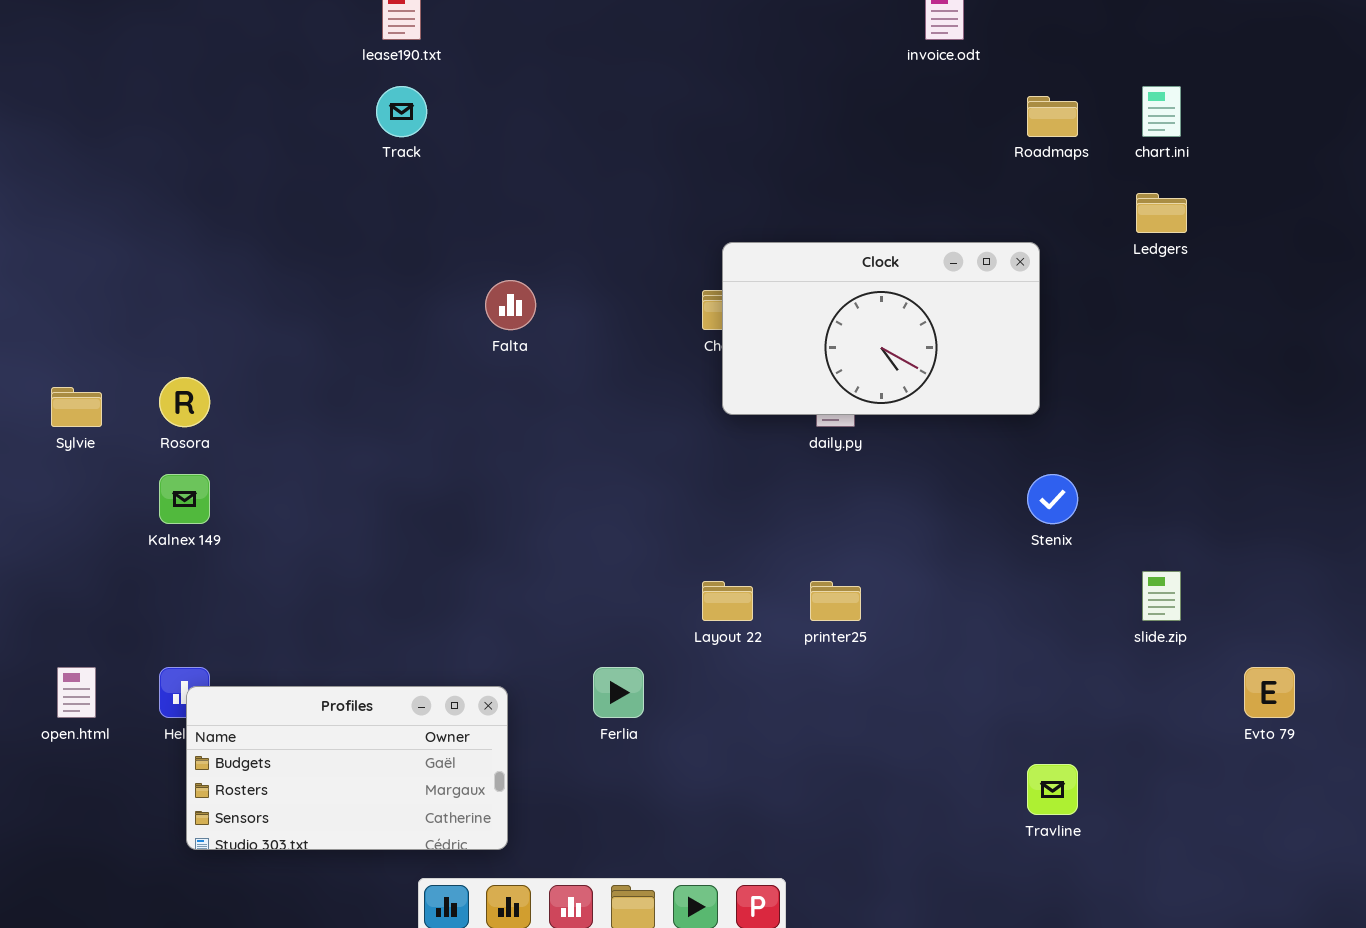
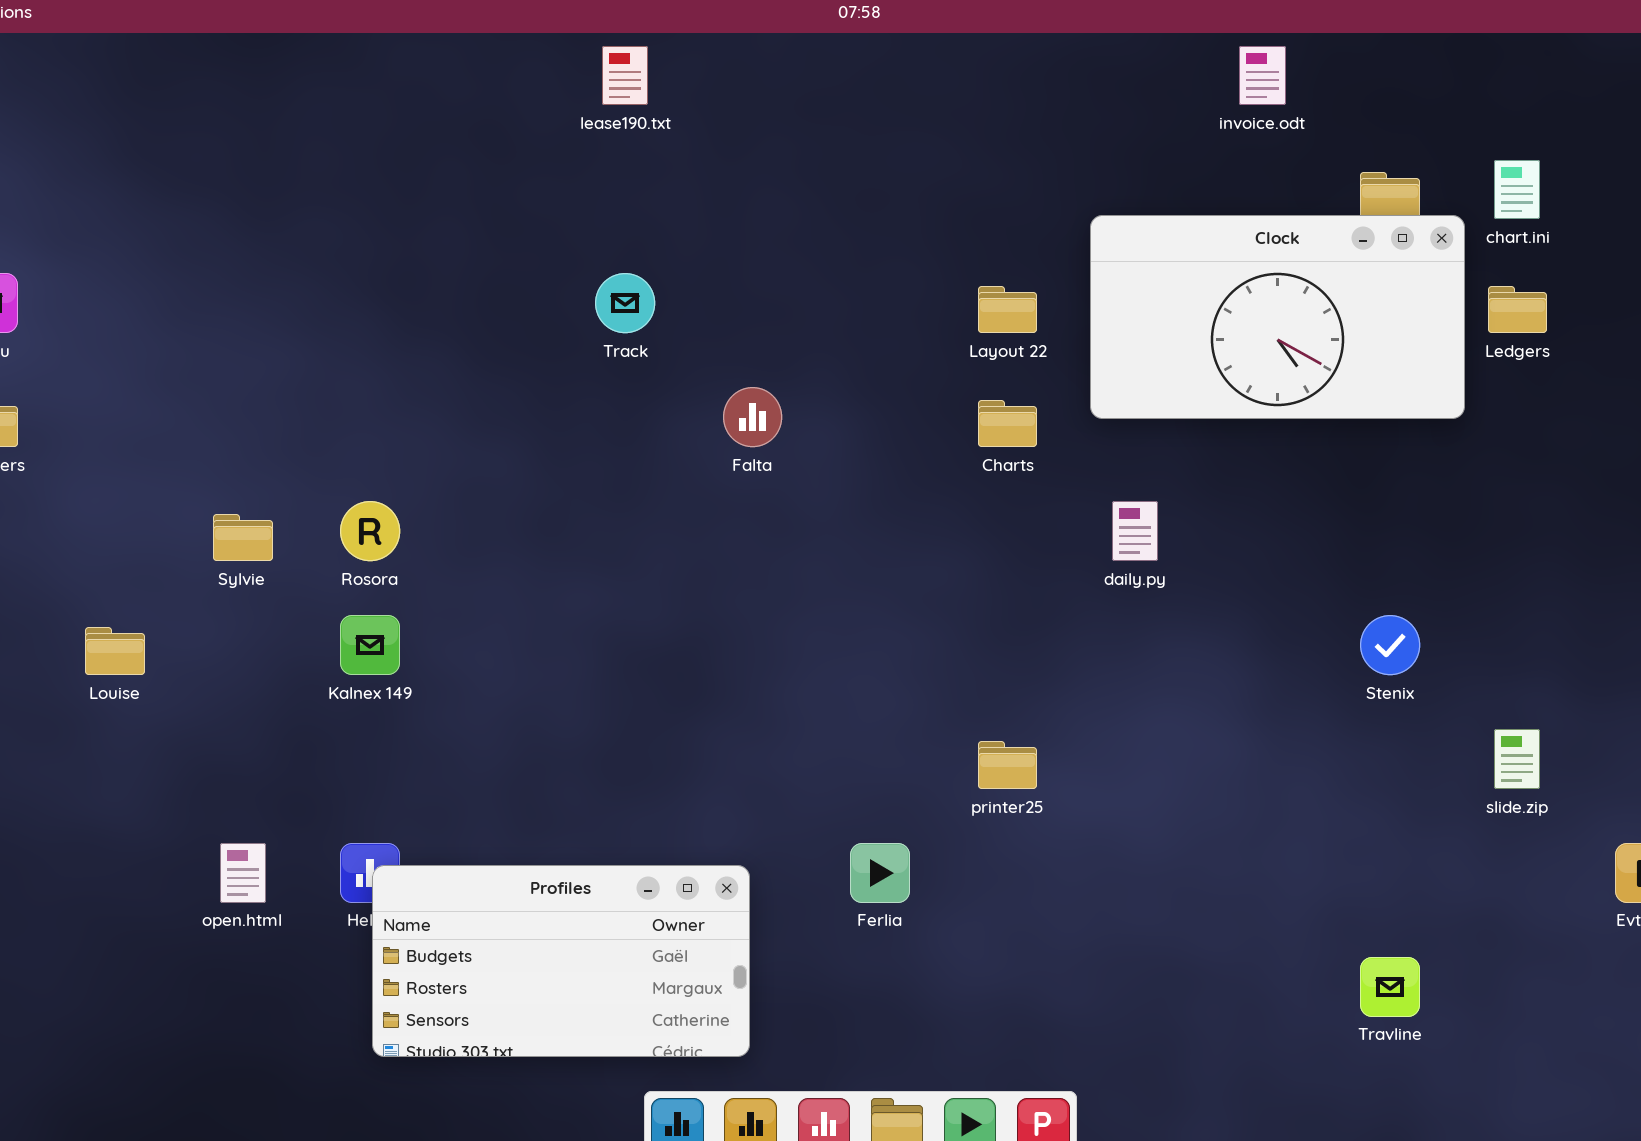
Track: [376,86,427,137] -> [595,273,655,333], moved
Clock: [722,242,1040,415] -> [1090,215,1465,419], moved
Layout 22: [702,581,753,621] -> [978,286,1037,333], moved
printer25: [810,581,861,621] -> [978,741,1037,789], moved

